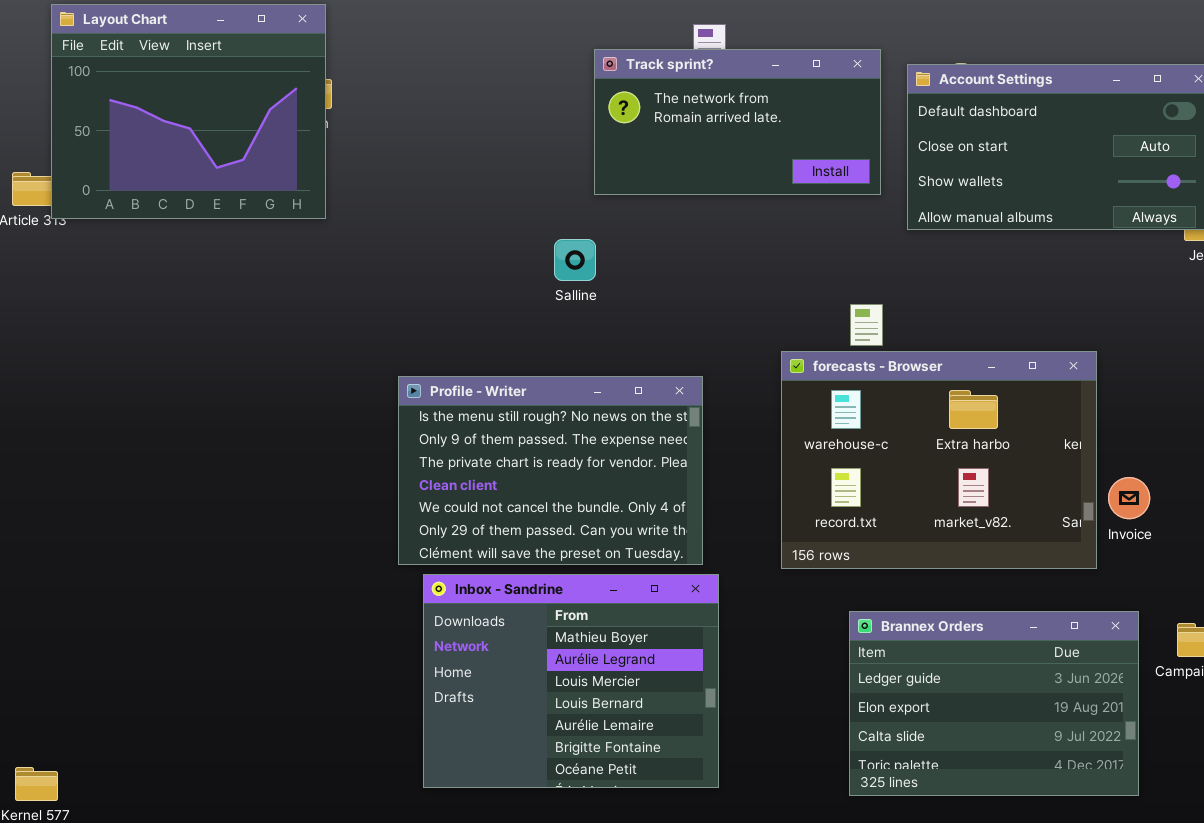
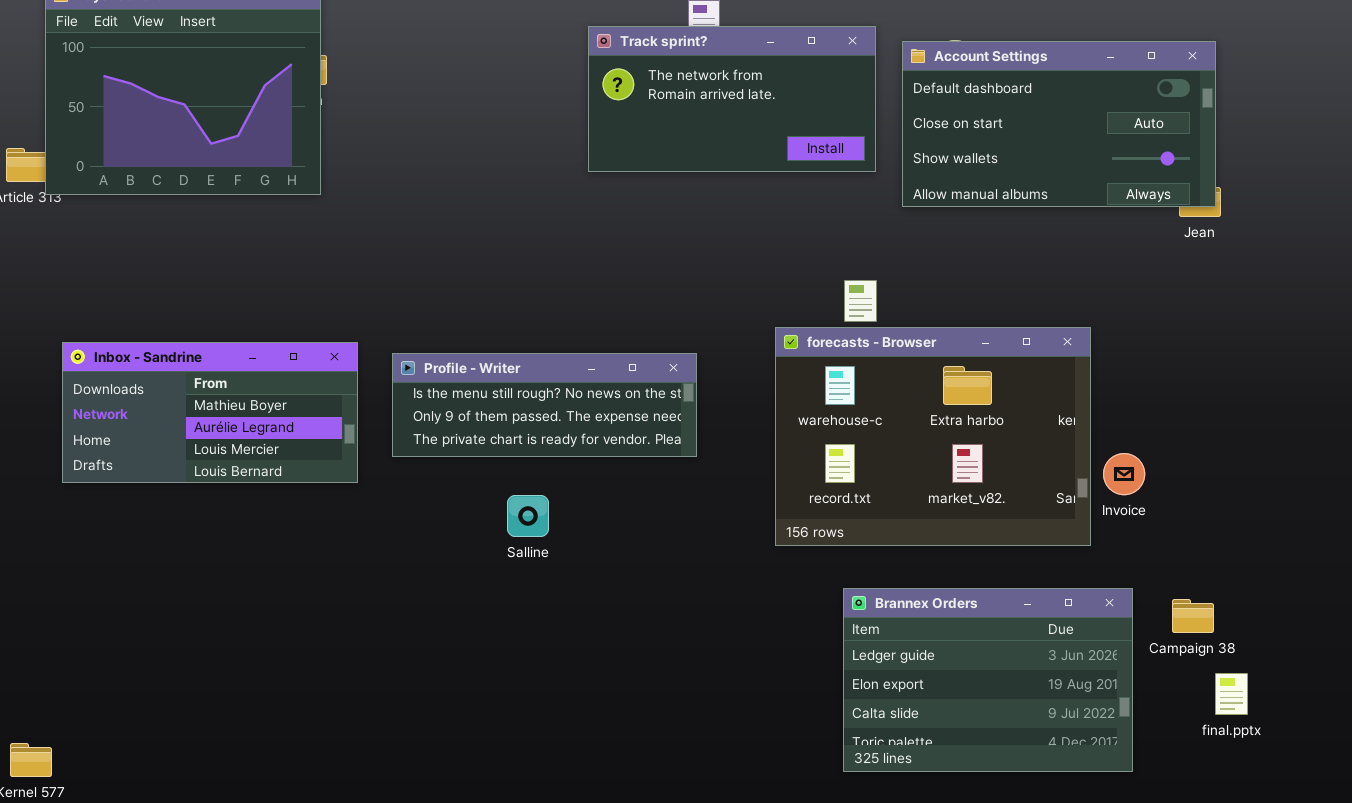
Salline: [554,239,596,281] -> [507,495,549,537], moved
Profile - Writer: [398,376,703,565] -> [392,353,697,457], resized
Inbox - Sandrine: [423,574,719,788] -> [62,342,358,483], moved, resized

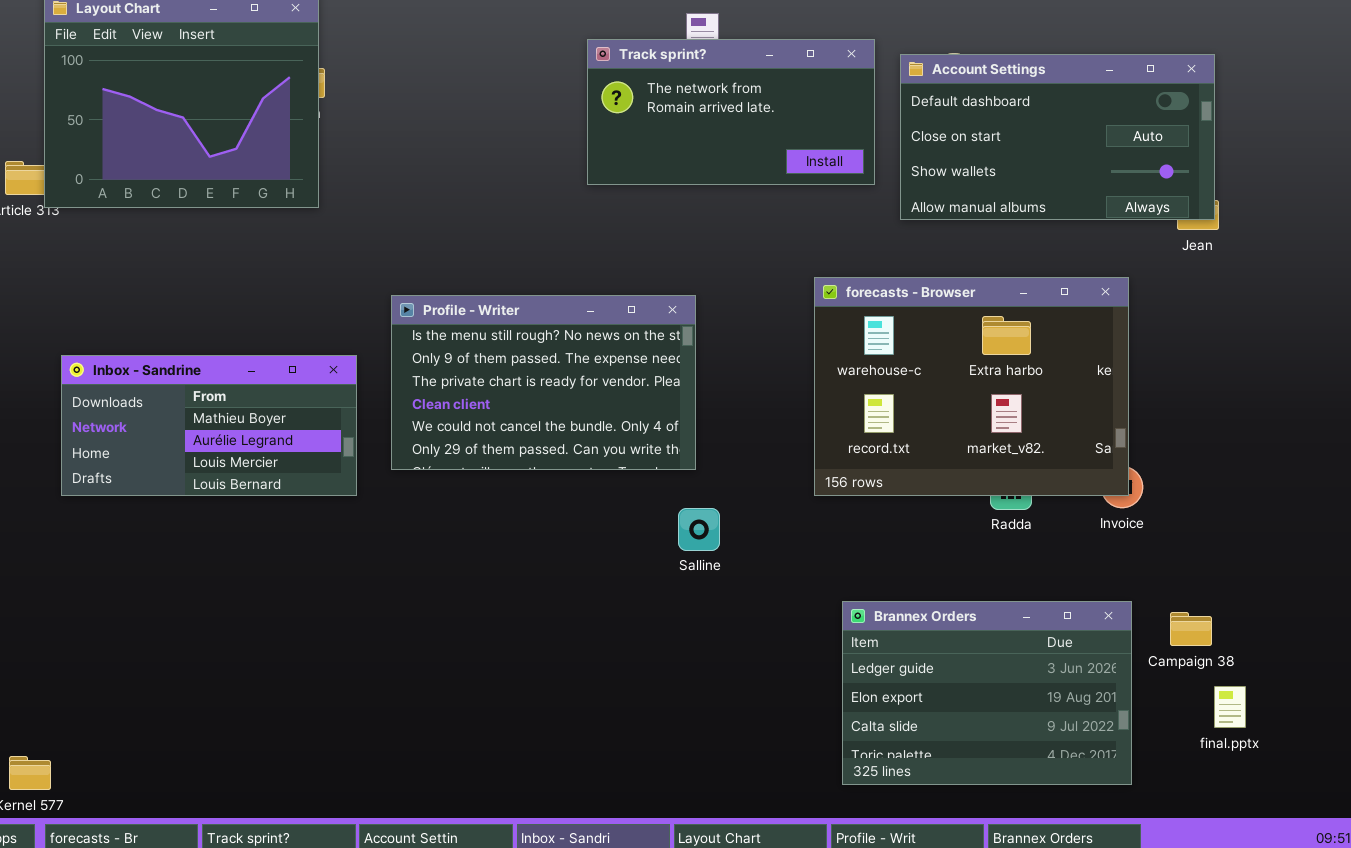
forecasts - Browser: [775,327,1091,546] -> [814,277,1129,496], moved
Profile - Writer: [392,353,697,457] -> [391,295,696,470], resized
Salline: [507,495,549,537] -> [678,508,720,551], moved

